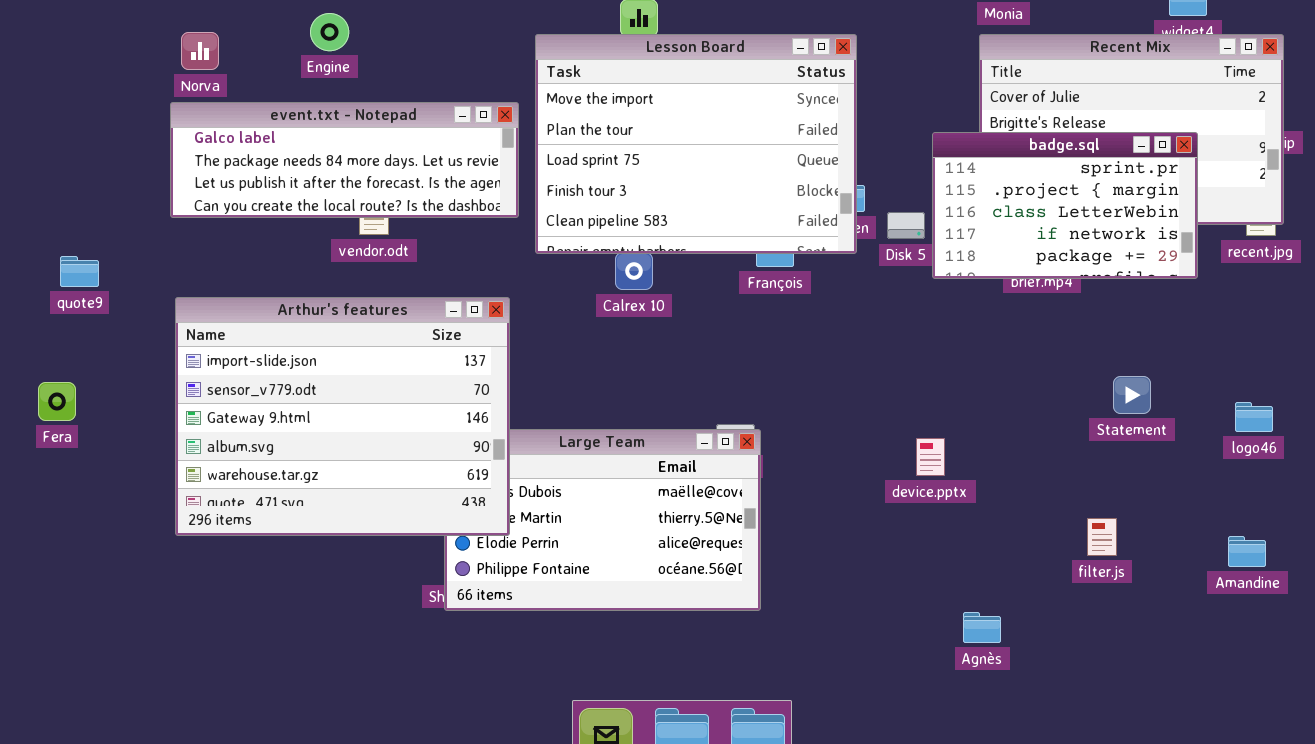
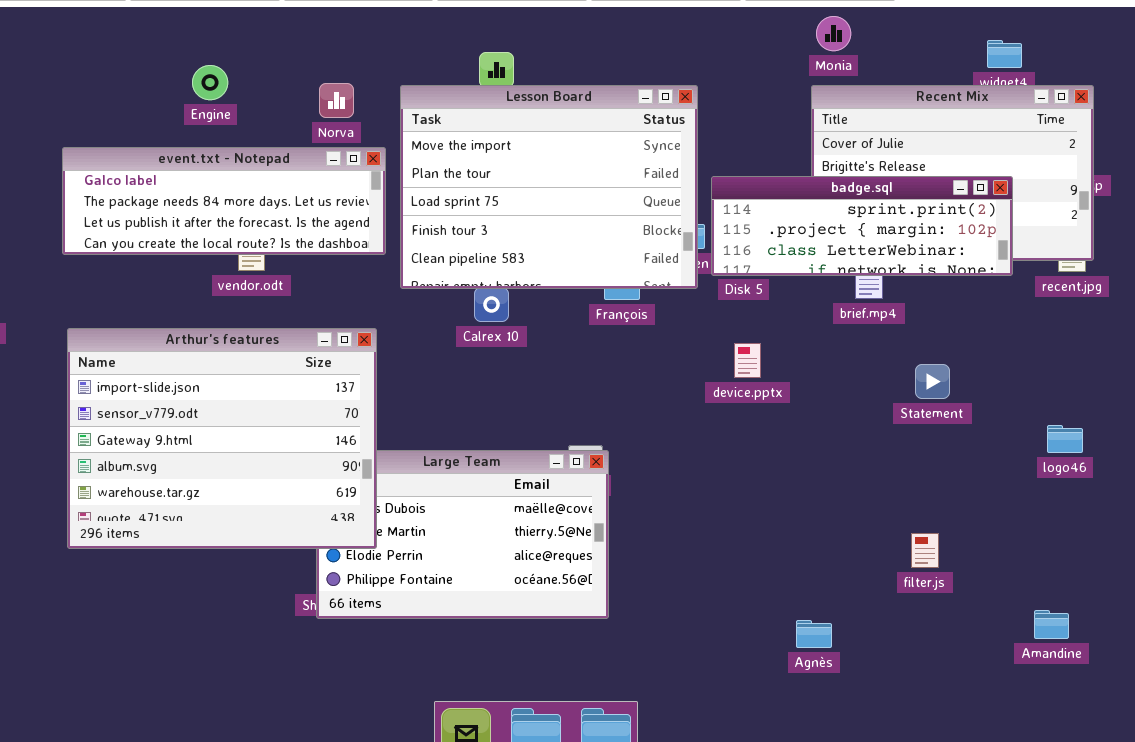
Norva: [181,32,219,70] -> [319,83,354,118], moved
badge.sql: [932,132,1198,279] -> [711,176,1013,276], resized
Statement: [1113,376,1151,414] -> [915,364,950,399], moved
device.pptx: [916,438,945,476] -> [734,343,761,378], moved
Amandine: [1228,536,1266,567] -> [1034,610,1069,639], moved

